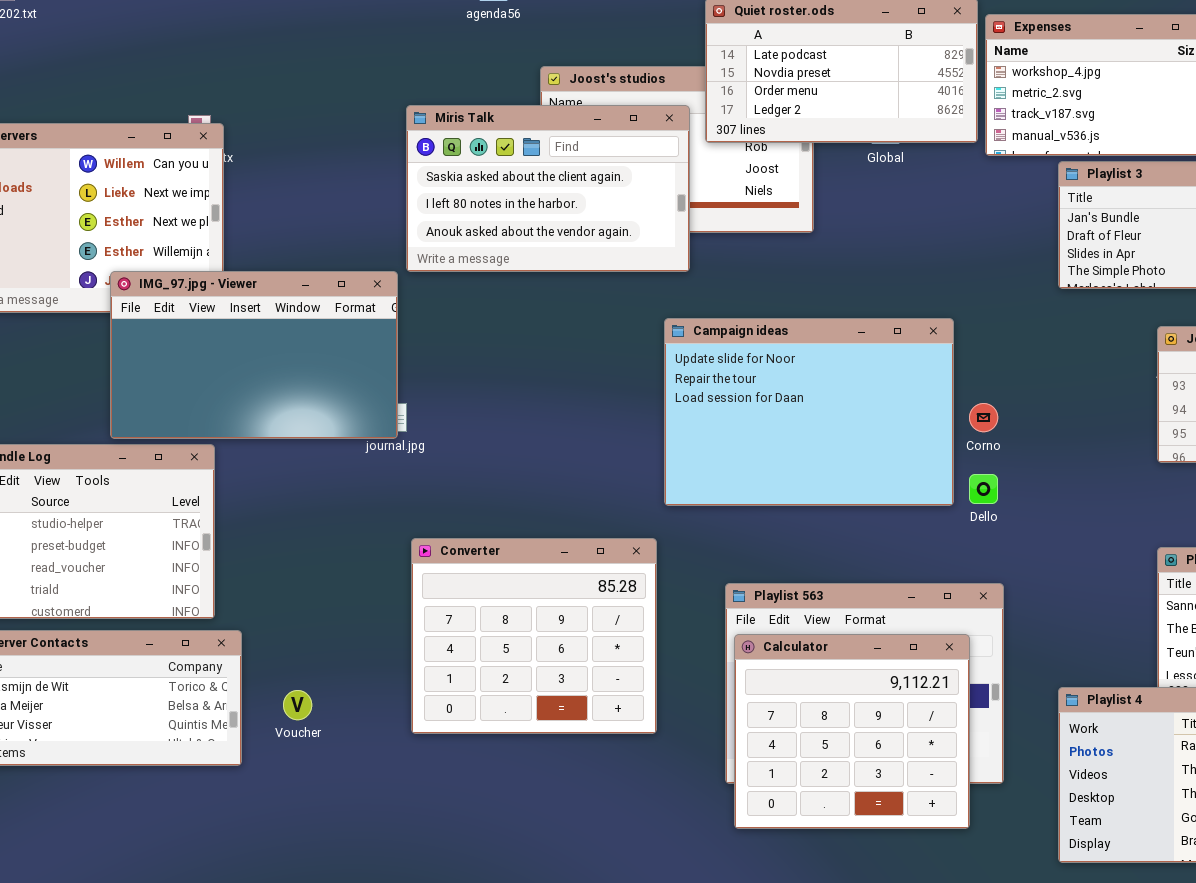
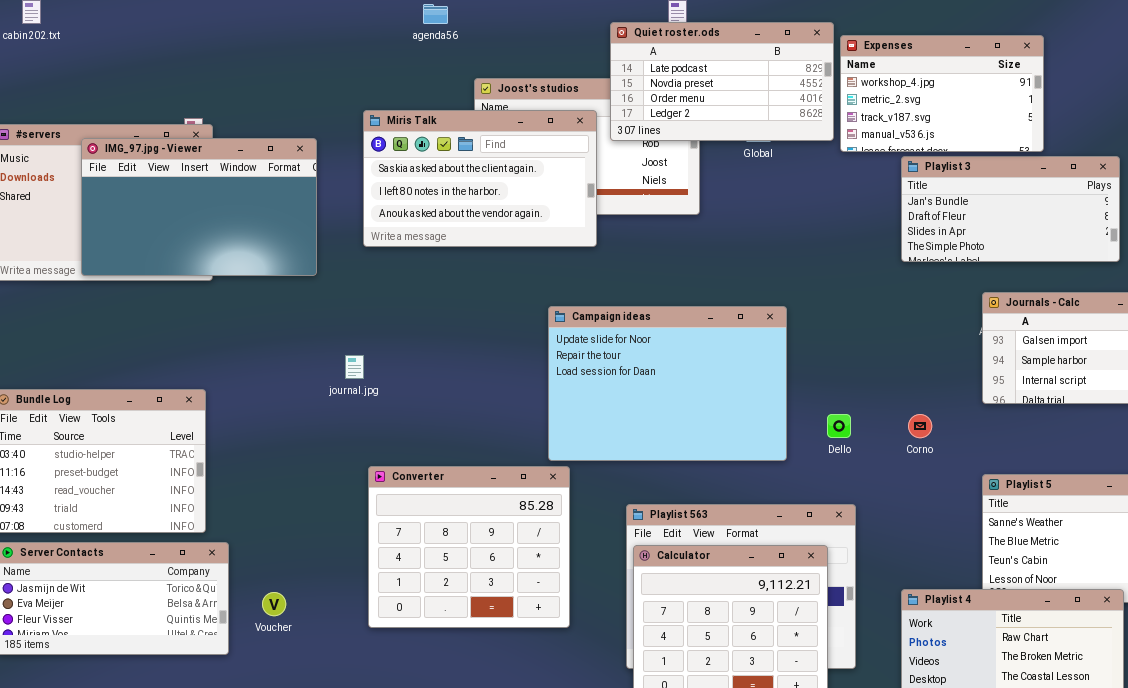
IMG_97.jpg - Viewer: [110,271,398,439] -> [81,138,317,276], moved
Campaign ideas: [664,318,954,506] -> [548,306,787,461], moved
Corno: [969,403,998,432] -> [908,414,932,438], moved

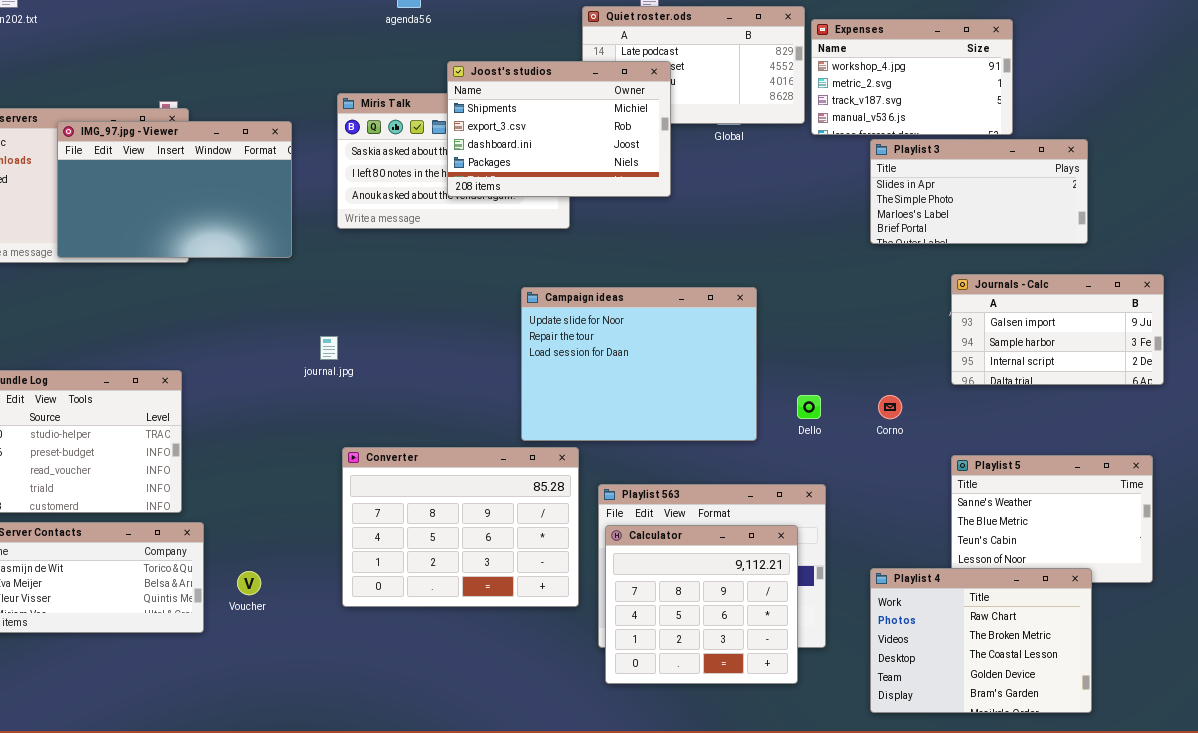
Joost's studios: [474,78,700,215] -> [447,61,671,197], raised
Playlist 3: [901,156,1120,262] -> [870,139,1088,244], scrolled down 2 rows
Converter: [368,466,570,628] -> [342,447,579,607], resized

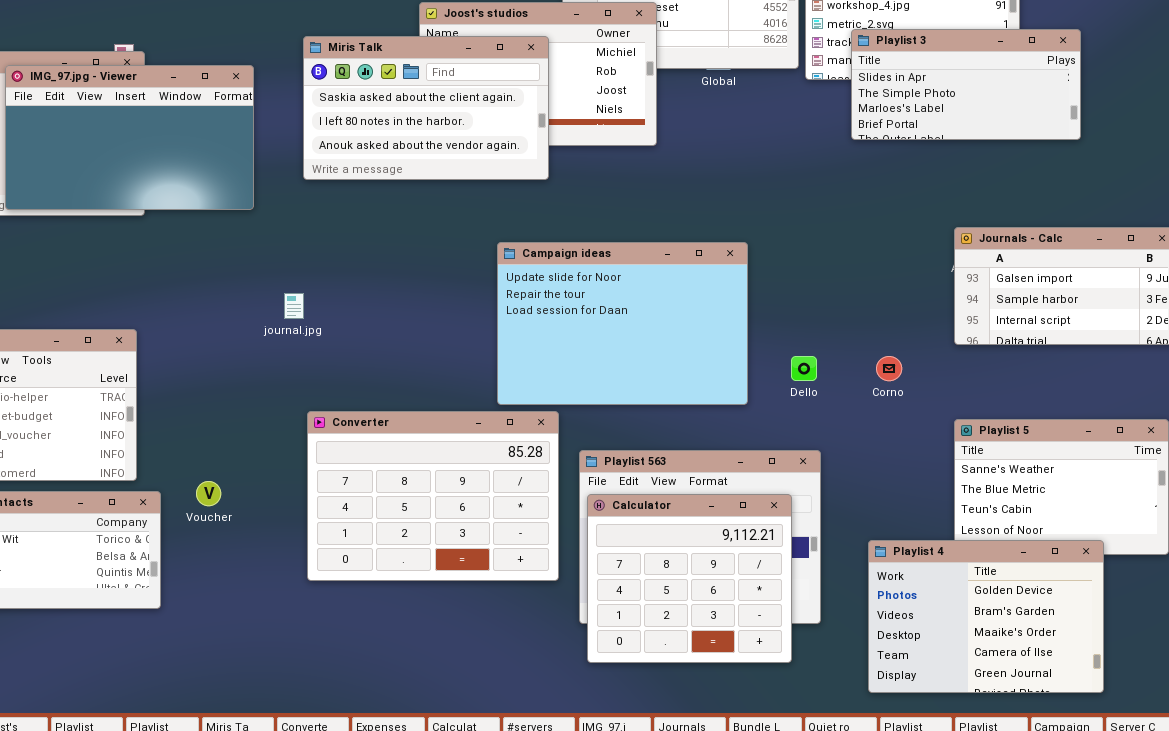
Miris Talk: [337,93,570,229] -> [303,36,549,180], raised
Playlist 3: [870,139,1088,244] -> [851,29,1081,140], moved
Playlist 4: [870,568,1092,713] -> [868,540,1104,693], scrolled down 3 rows
Voucher: [237,571,261,595] -> [196,481,221,506], moved

